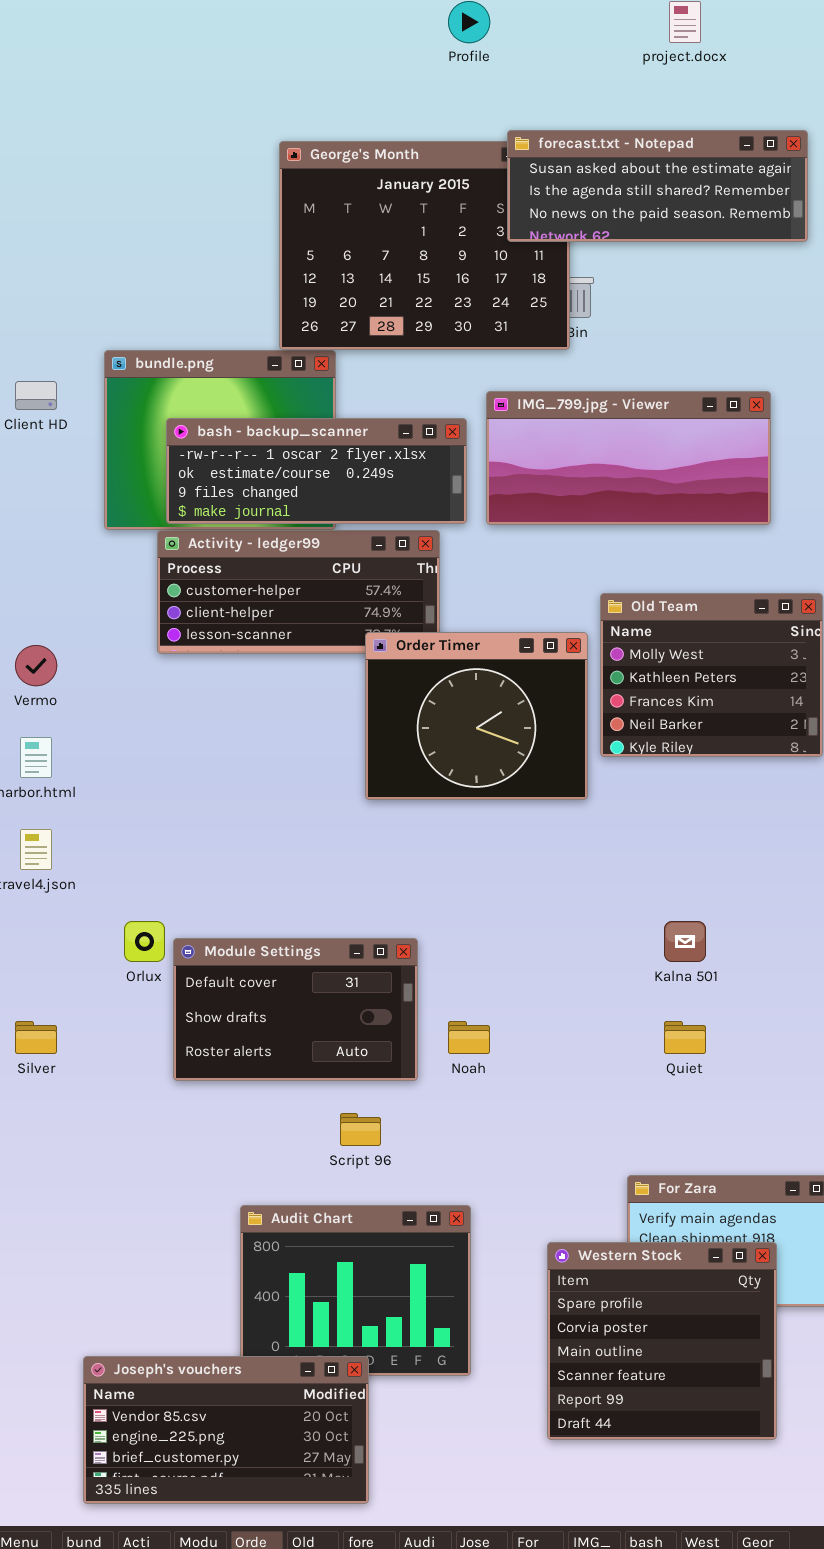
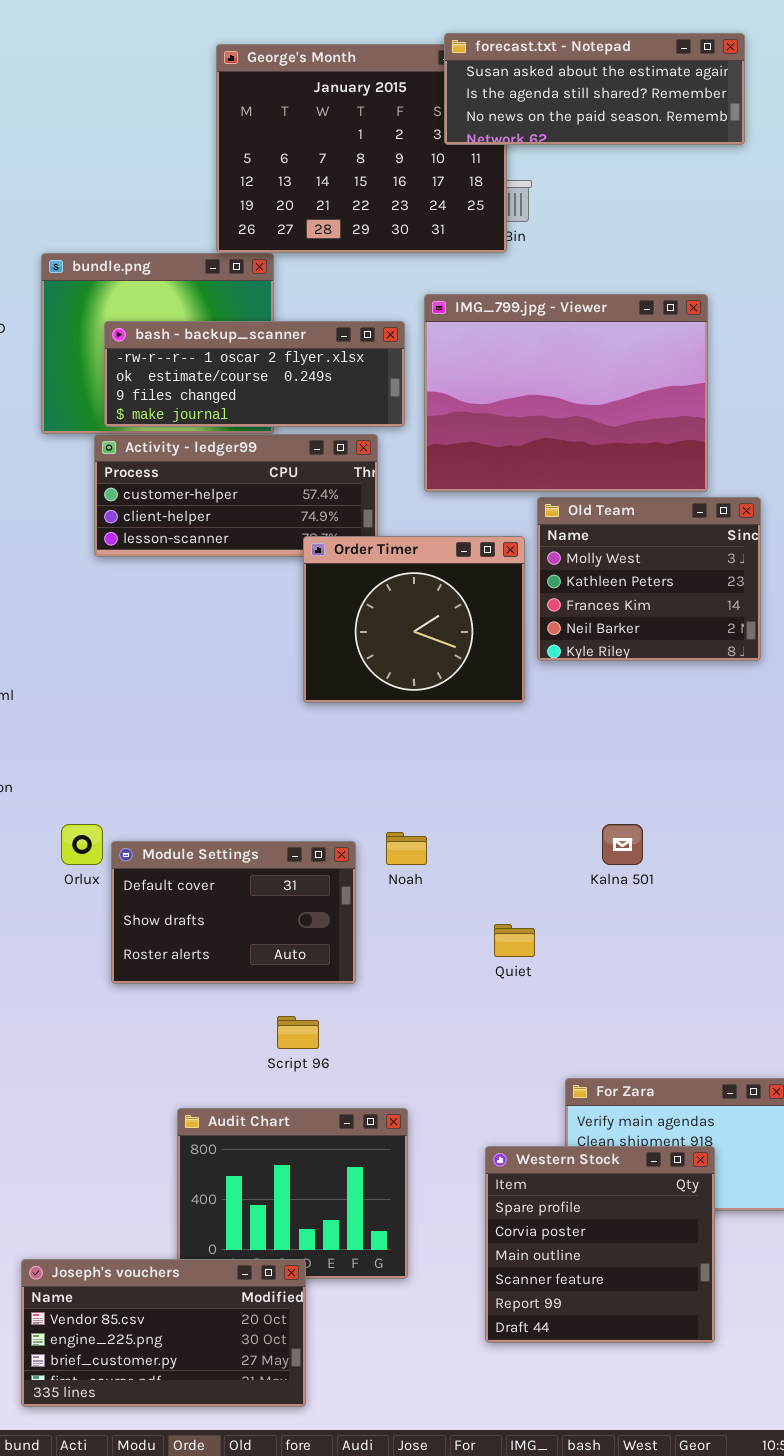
IMG_799.jpg - Viewer: [486,391,771,525] -> [424,294,708,492], resized
Noah: [448,1021,490,1054] -> [386,832,427,865], moved
Quiet: [664,1021,706,1054] -> [494,924,535,957], moved

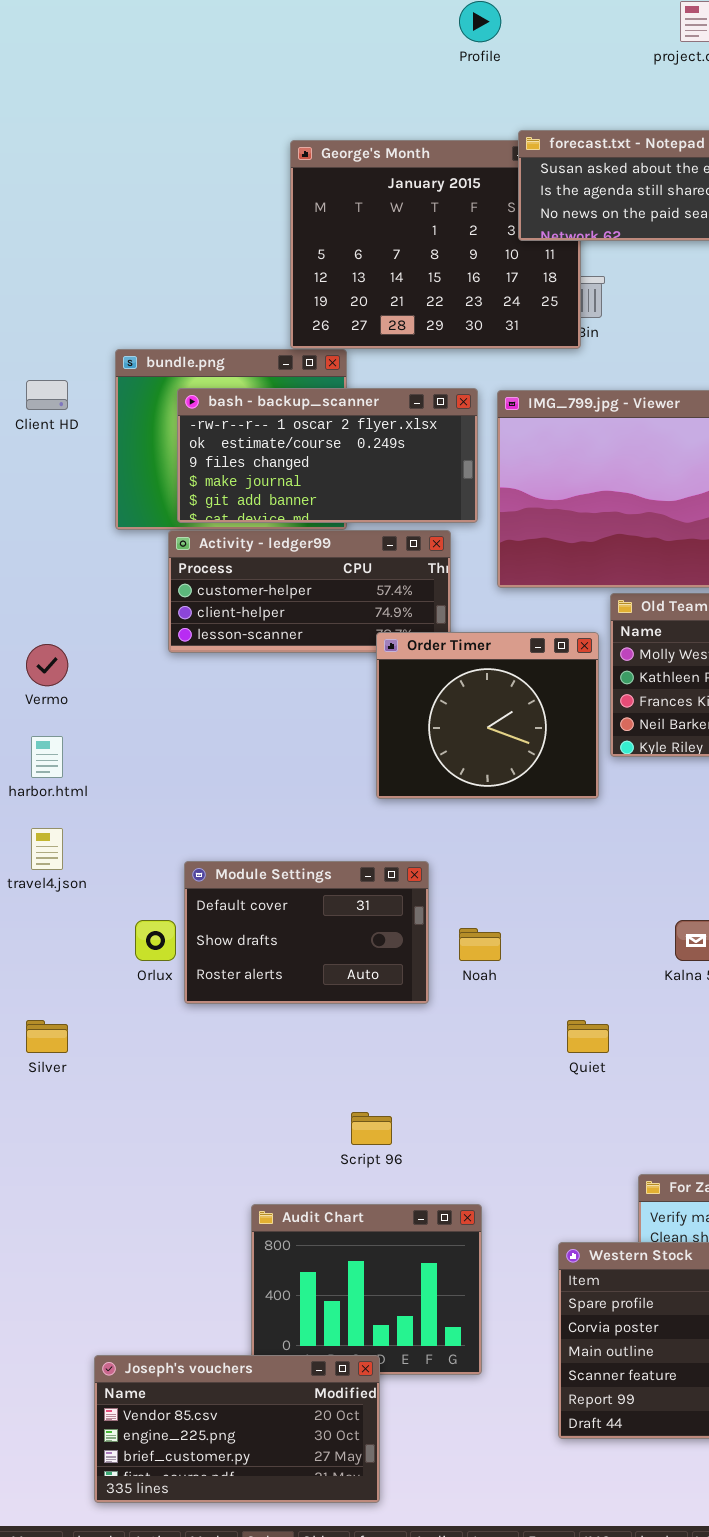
bash - backup_scanner: [104,321,405,427] -> [177,388,478,523], resized
Module Settings: [111,841,356,984] -> [184,861,429,1004], moved

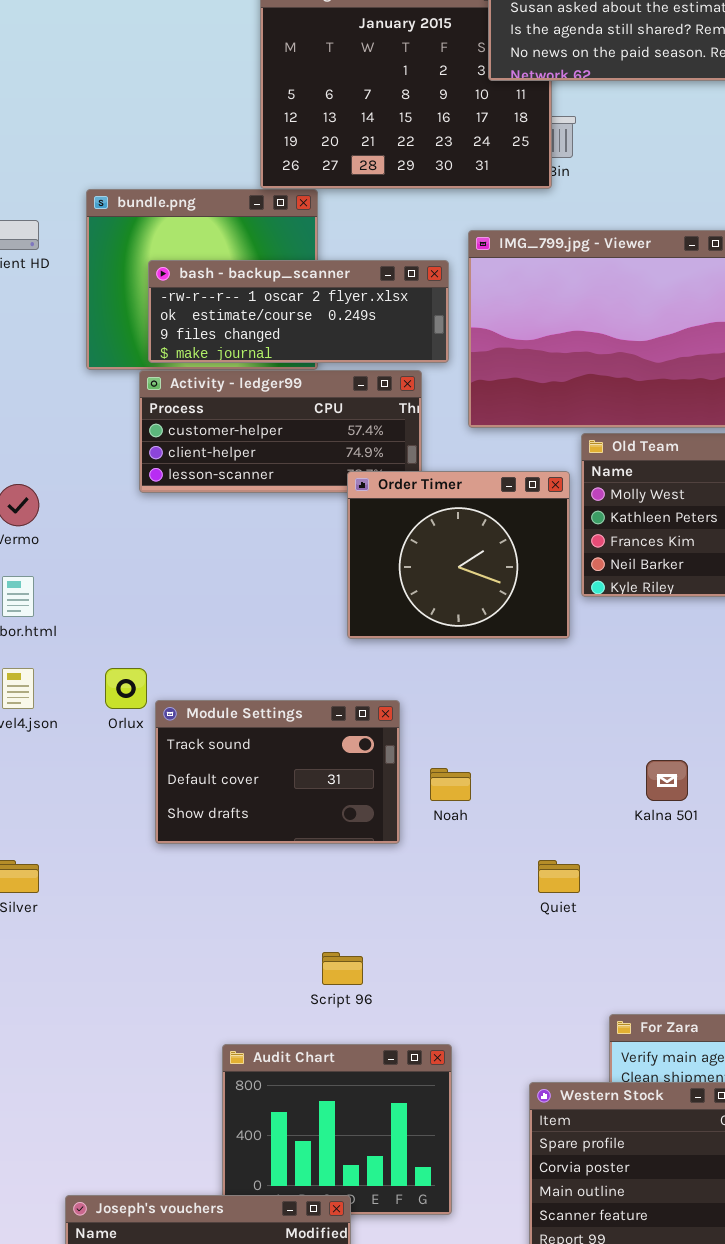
bash - backup_scanner: [177,388,478,523] -> [148,260,449,363], resized
Module Settings: [184,861,429,1004] -> [155,700,400,844], scrolled up 1 row
Orlux: [135,920,176,961] -> [105,668,147,709], moved

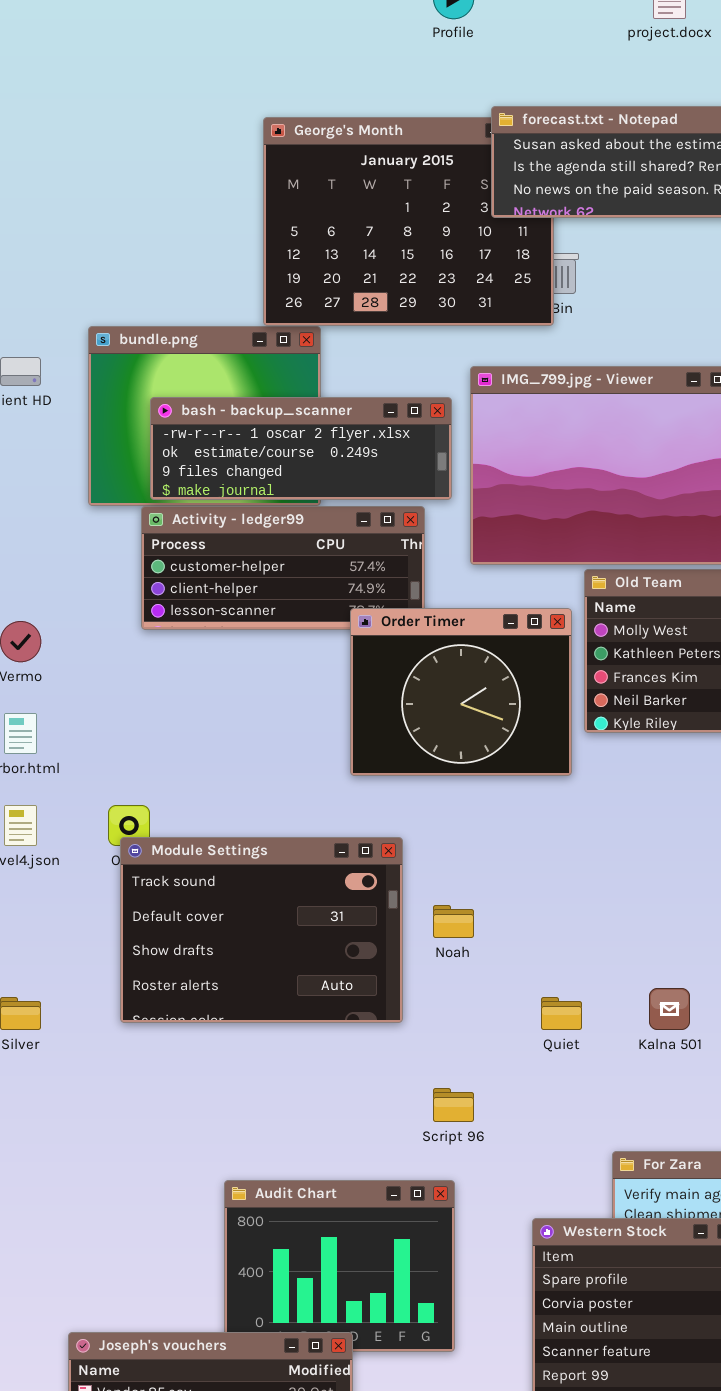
Module Settings: [155,700,400,844] -> [120,837,403,1023], resized
Kalna 501: [646,760,688,801] -> [649,988,690,1030], moved
Script 96: [322,952,363,985] -> [433,1088,474,1122], moved

